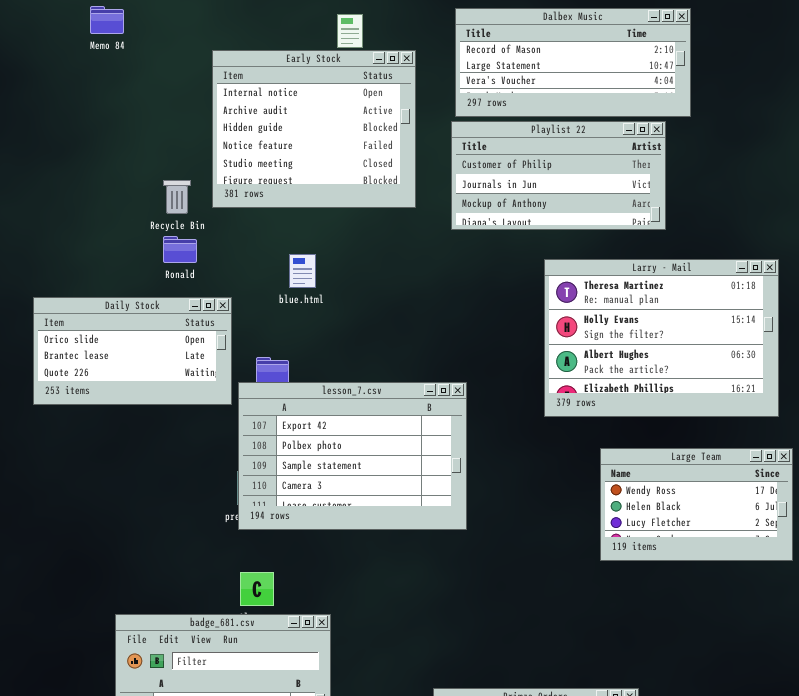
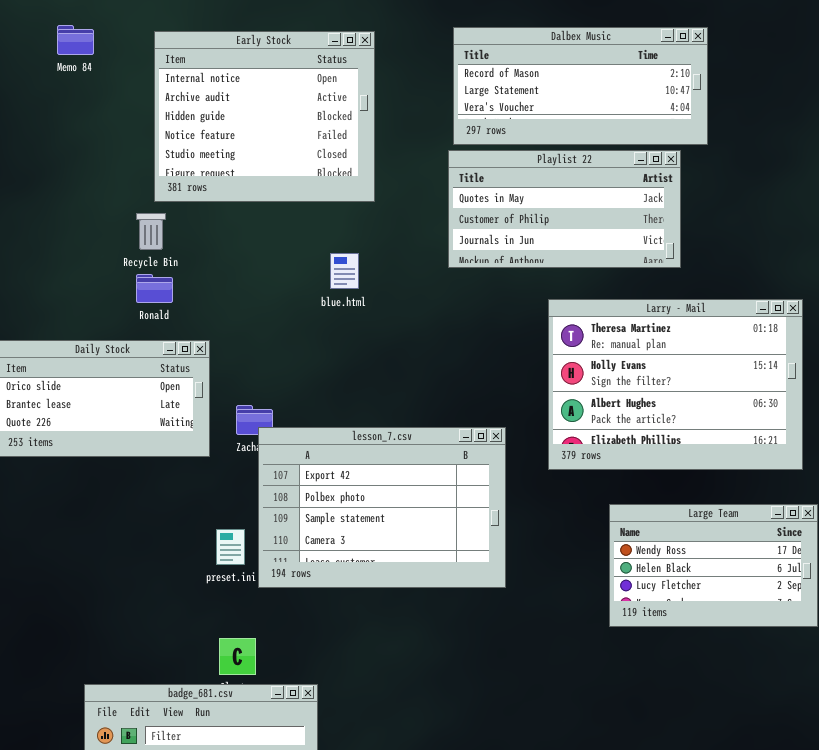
Early Stock: [212,50,416,208] -> [154,31,375,202], moved
Playlist 22: [451,121,666,230] -> [448,150,681,268], scrolled up 1 row
blue.html: [289,254,316,288] -> [330,253,359,289], moved
lesson_7.csv: [238,382,467,530] -> [258,427,506,588], moved

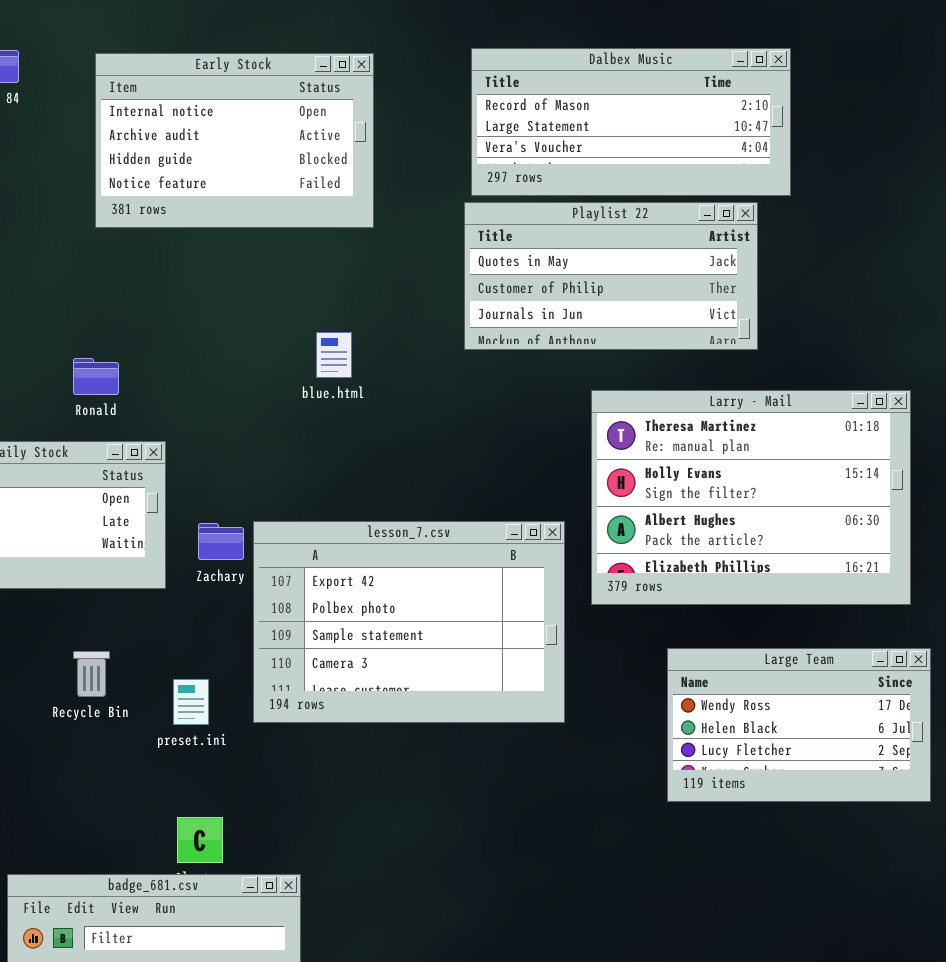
Early Stock: [154,31,375,202] -> [95,53,374,228], resized
Recycle Bin: [136,213,166,250] -> [73,651,110,697], moved
lesson_7.csv: [258,427,506,588] -> [253,521,565,723], moved

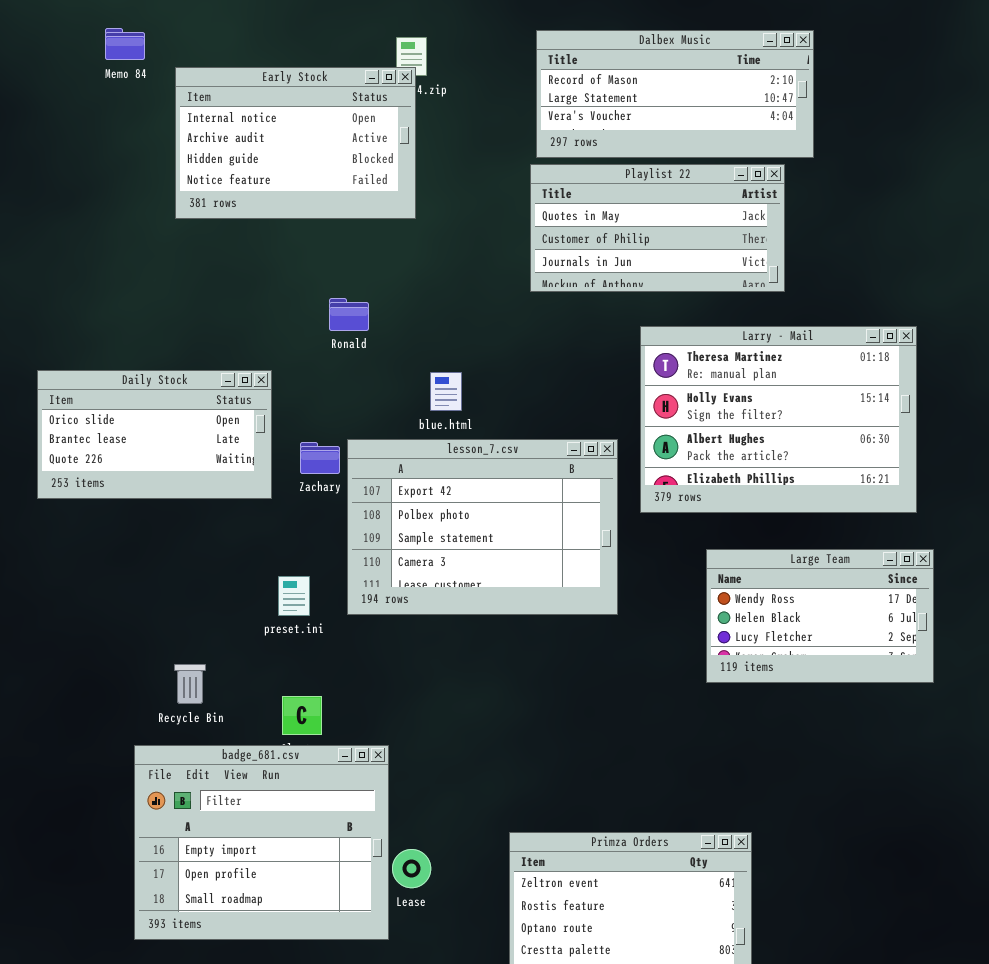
Early Stock: [95,53,374,228] -> [175,67,416,219], moved
blue.html: [316,332,352,378] -> [430,372,462,411], moved
Ronald: [73,358,119,395] -> [329,298,369,331], moved
Recycle Bin: [73,651,110,697] -> [174,664,206,704], moved

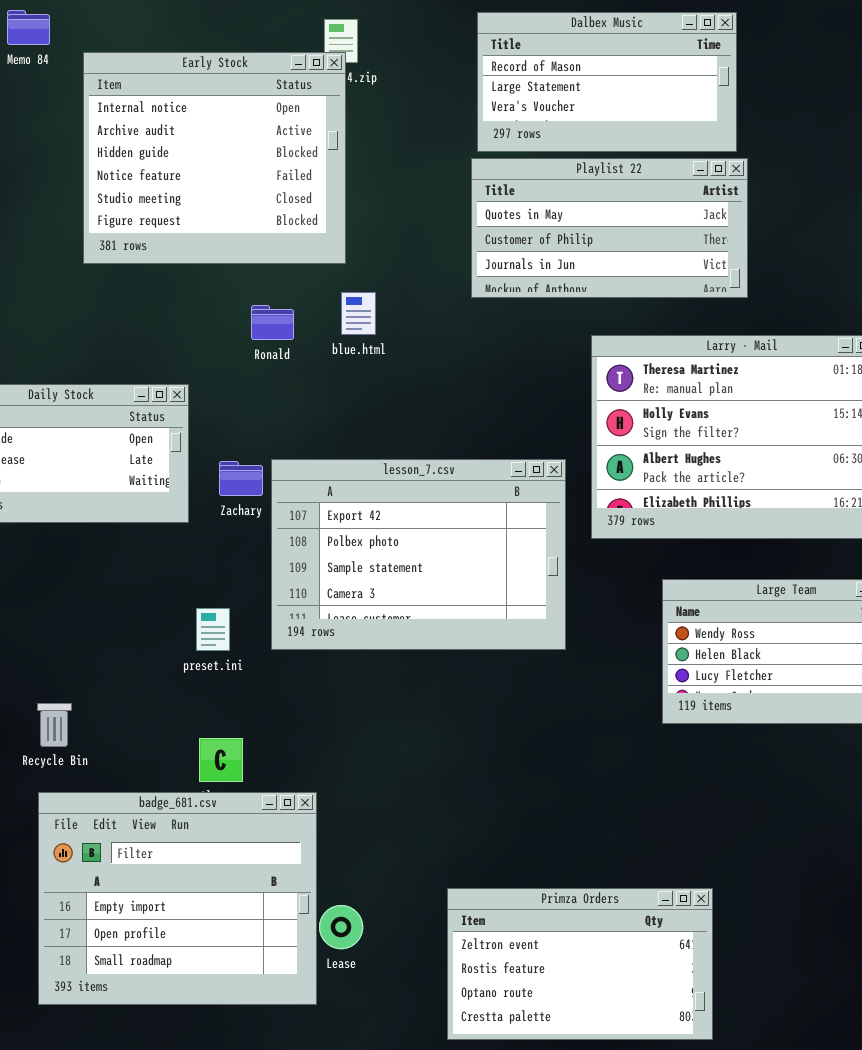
Dalbex Music: [536,30,814,158] -> [477,12,737,152], resized
Early Stock: [175,67,416,219] -> [83,52,346,264], resized
blue.html: [430,372,462,411] -> [341,292,376,335], moved
Recycle Bin: [174,664,206,704] -> [37,703,72,747], moved

